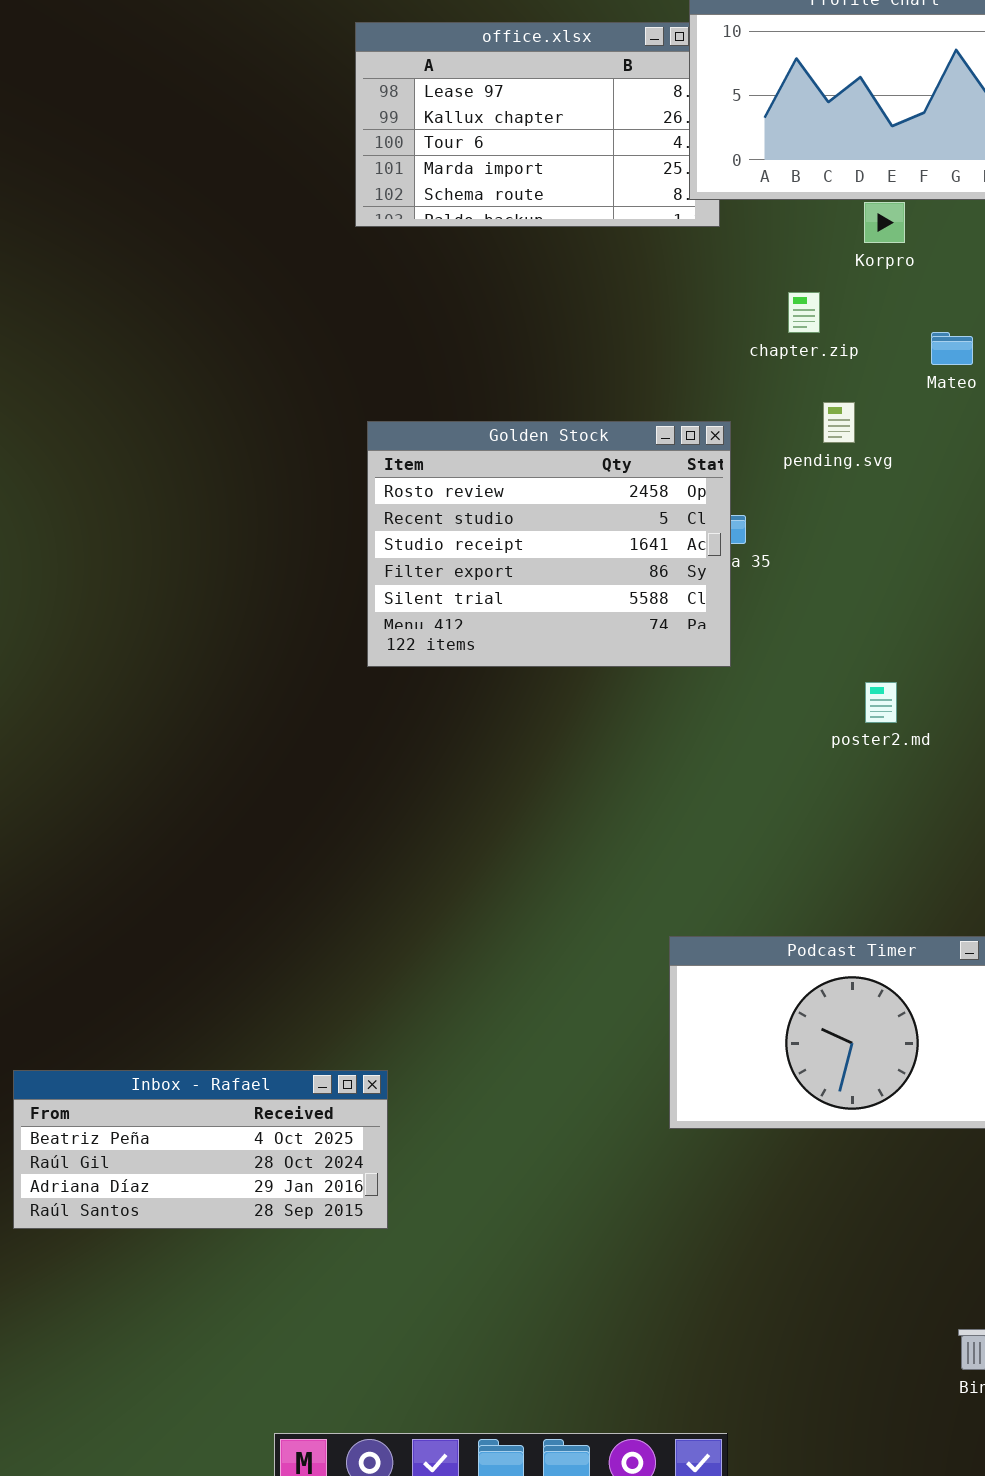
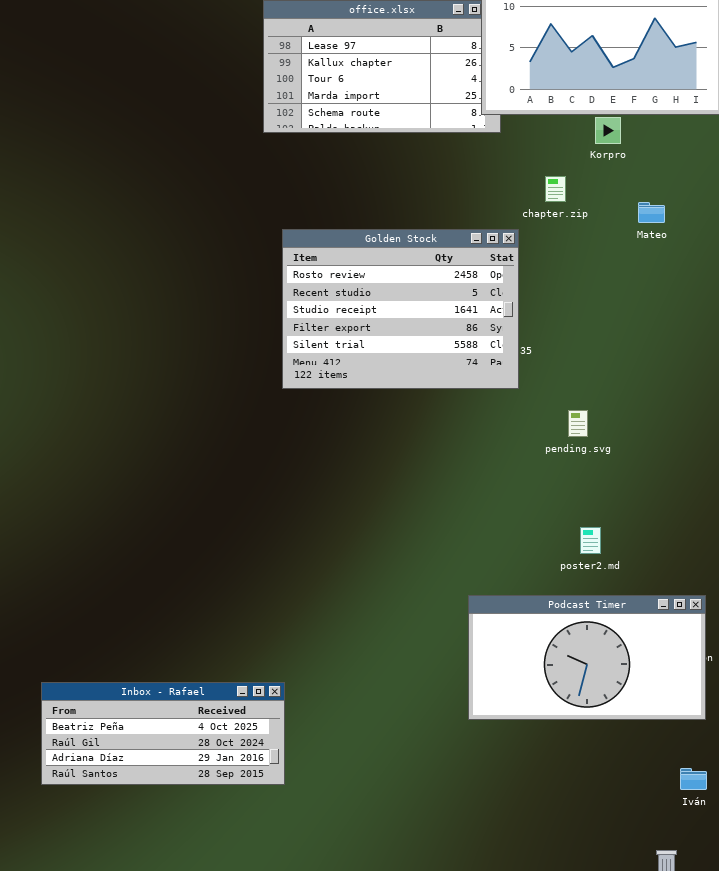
pending.svg: [823,402,855,443] -> [568,410,588,437], moved
Golden Stock: [367,421,731,667] -> [282,229,519,389], moved
poster2.md: [865,682,897,723] -> [580,527,601,554], moved

